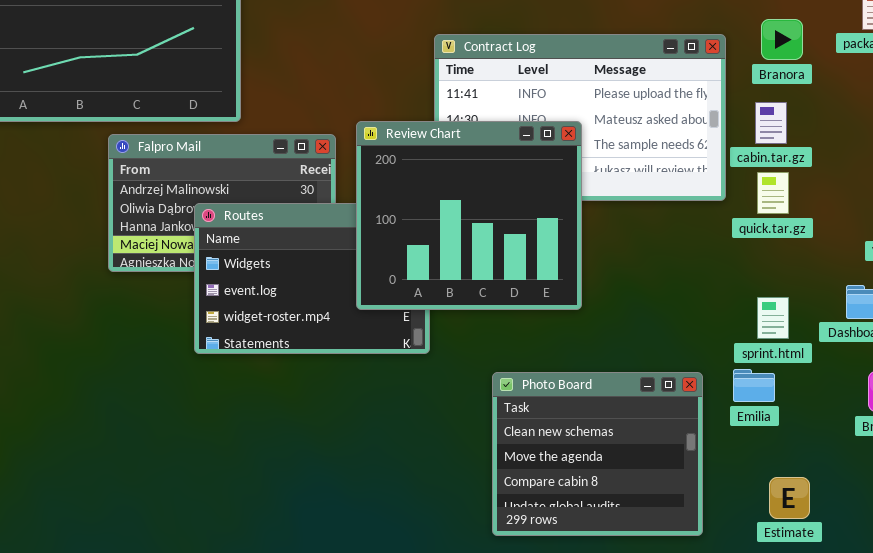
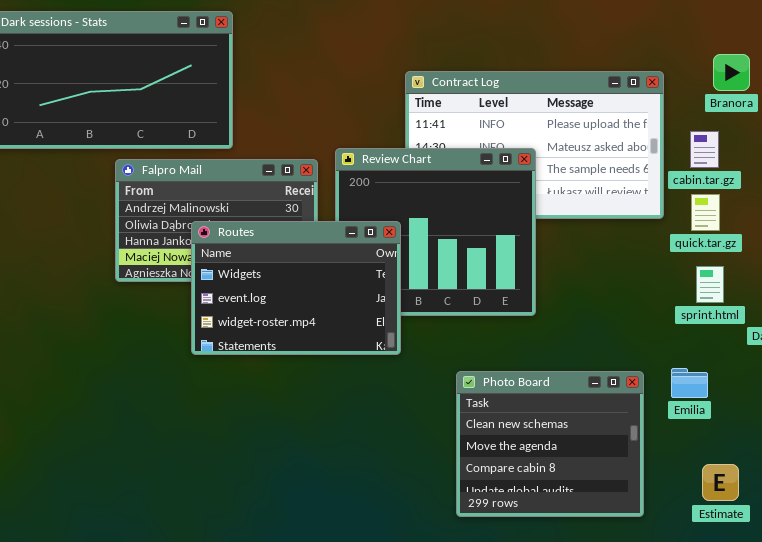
Branora: [761,19,803,60] -> [713,54,750,91], moved
Routes: [194,203,430,354] -> [191,221,401,355], raised
sprint.html: [757,297,789,339] -> [696,266,724,303], moved

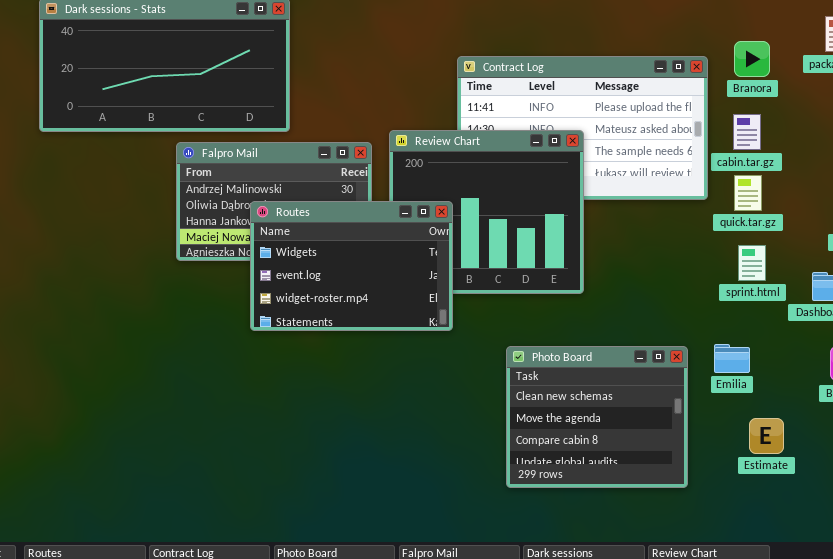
Branora: [713,54,750,91] -> [734,41,770,77], moved
Estimate: [702,464,739,501] -> [749,418,784,454], moved

